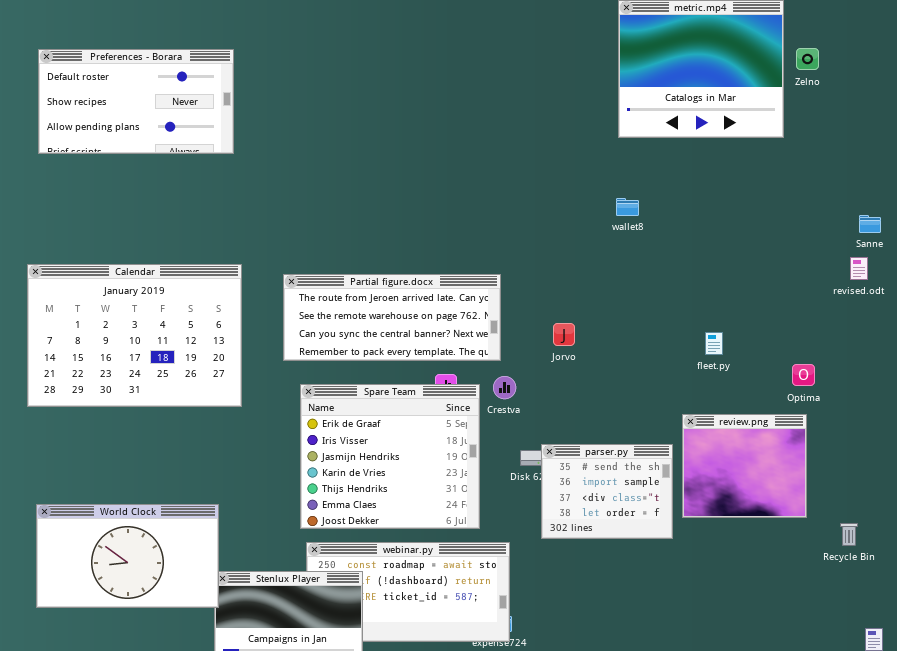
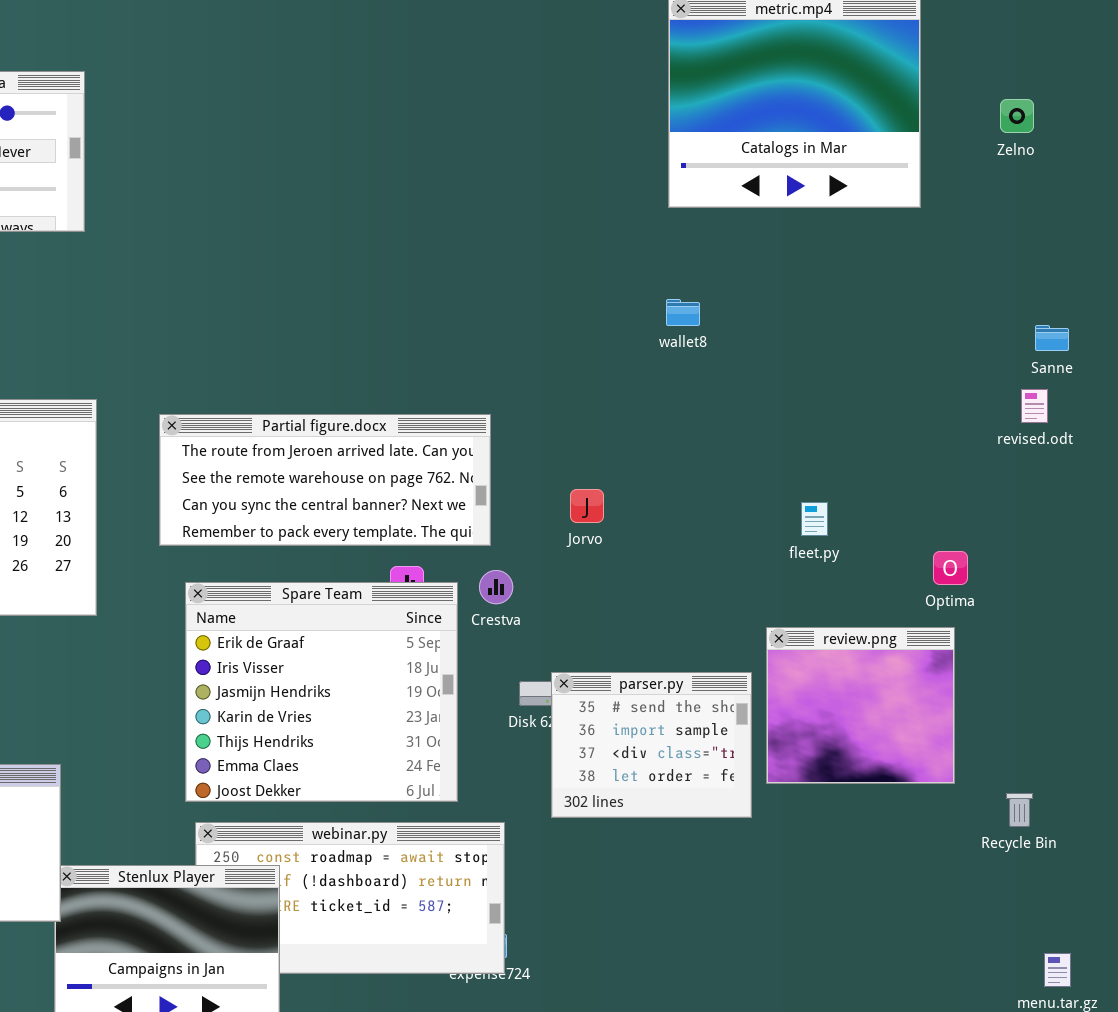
Zelno: [796,48,819,70] -> [1000,99,1034,133], moved

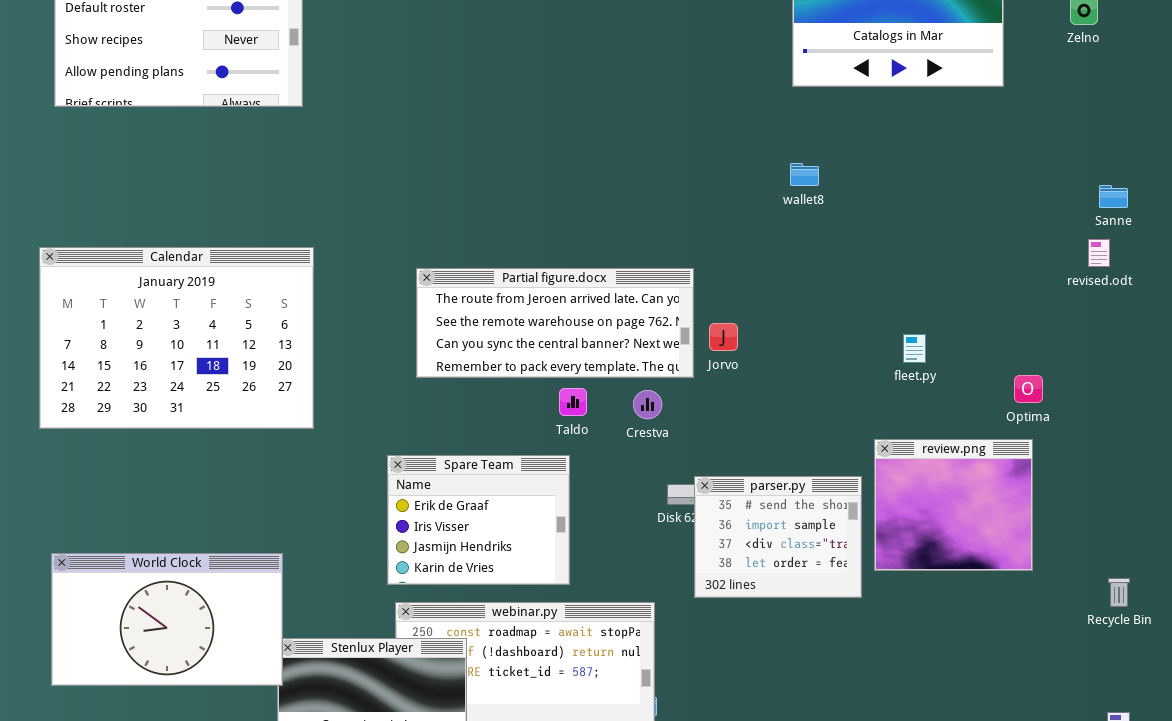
Partial figure.docx: [159,414,491,546] -> [416,268,694,378], moved
Spare Team: [185,582,458,802] -> [387,455,570,585], resized
Recycle Bin: [1006,793,1033,827] -> [1108,578,1130,607], moved

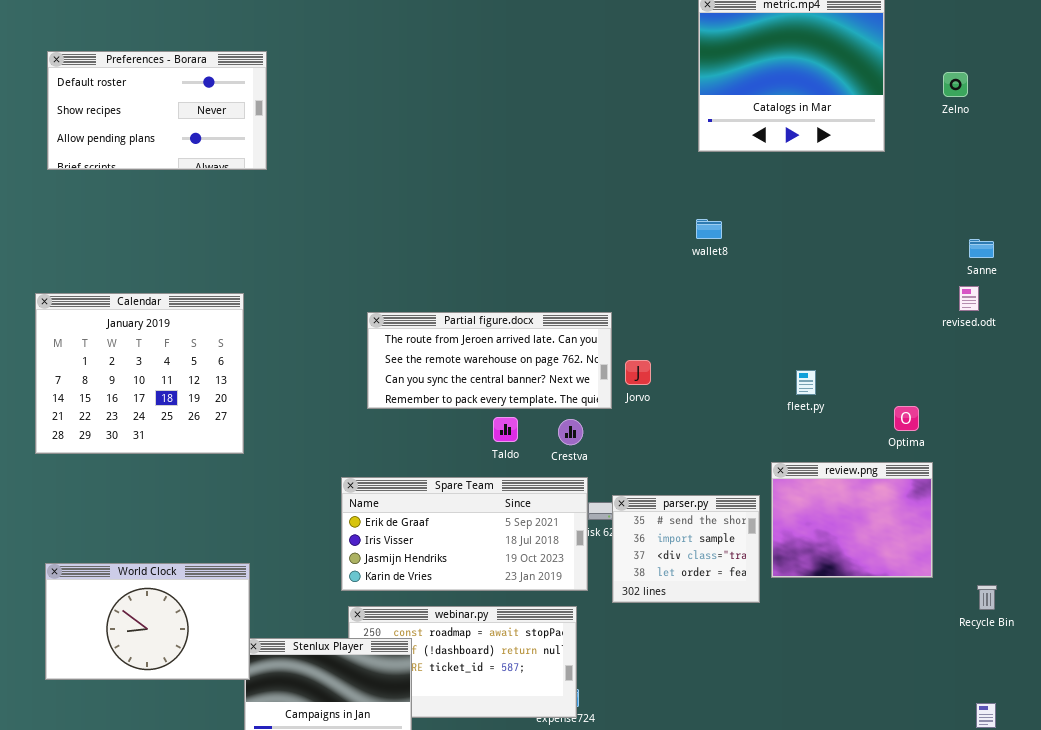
Calendar: [39,247,314,429] -> [35,293,244,454], resized
review.png: [874,439,1033,571] -> [771,462,933,578], resized
Spare Team: [387,455,570,585] -> [341,477,588,591], resized

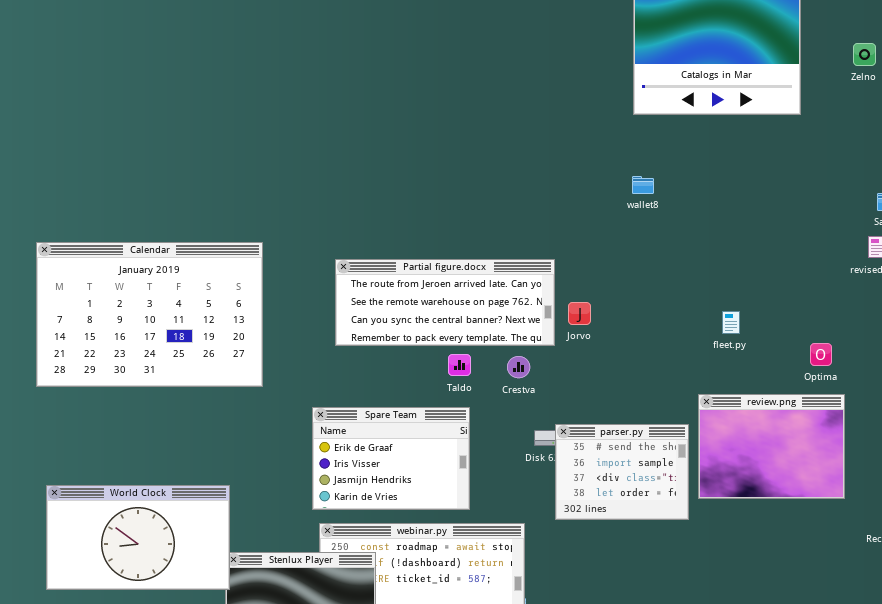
Preferences - Borara: [47,51,267,170] -> none, closed
Calendar: [35,293,244,454] -> [36,242,263,387], resized
Spare Team: [341,477,588,591] -> [312,407,470,510], resized

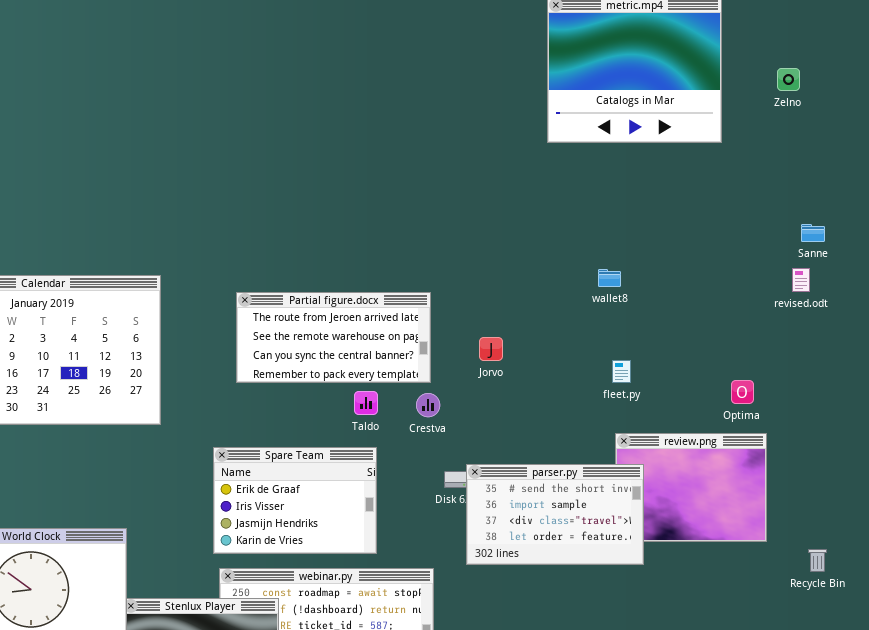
wallet8: [632,176,654,194] -> [598,269,621,287], moved
Partial figure.docx: [335,259,555,346] -> [236,292,431,383], resized
fleet.py: [722,311,740,334] -> [612,360,631,383], moved
parser.py: [555,424,689,520] -> [466,464,644,565], resized

